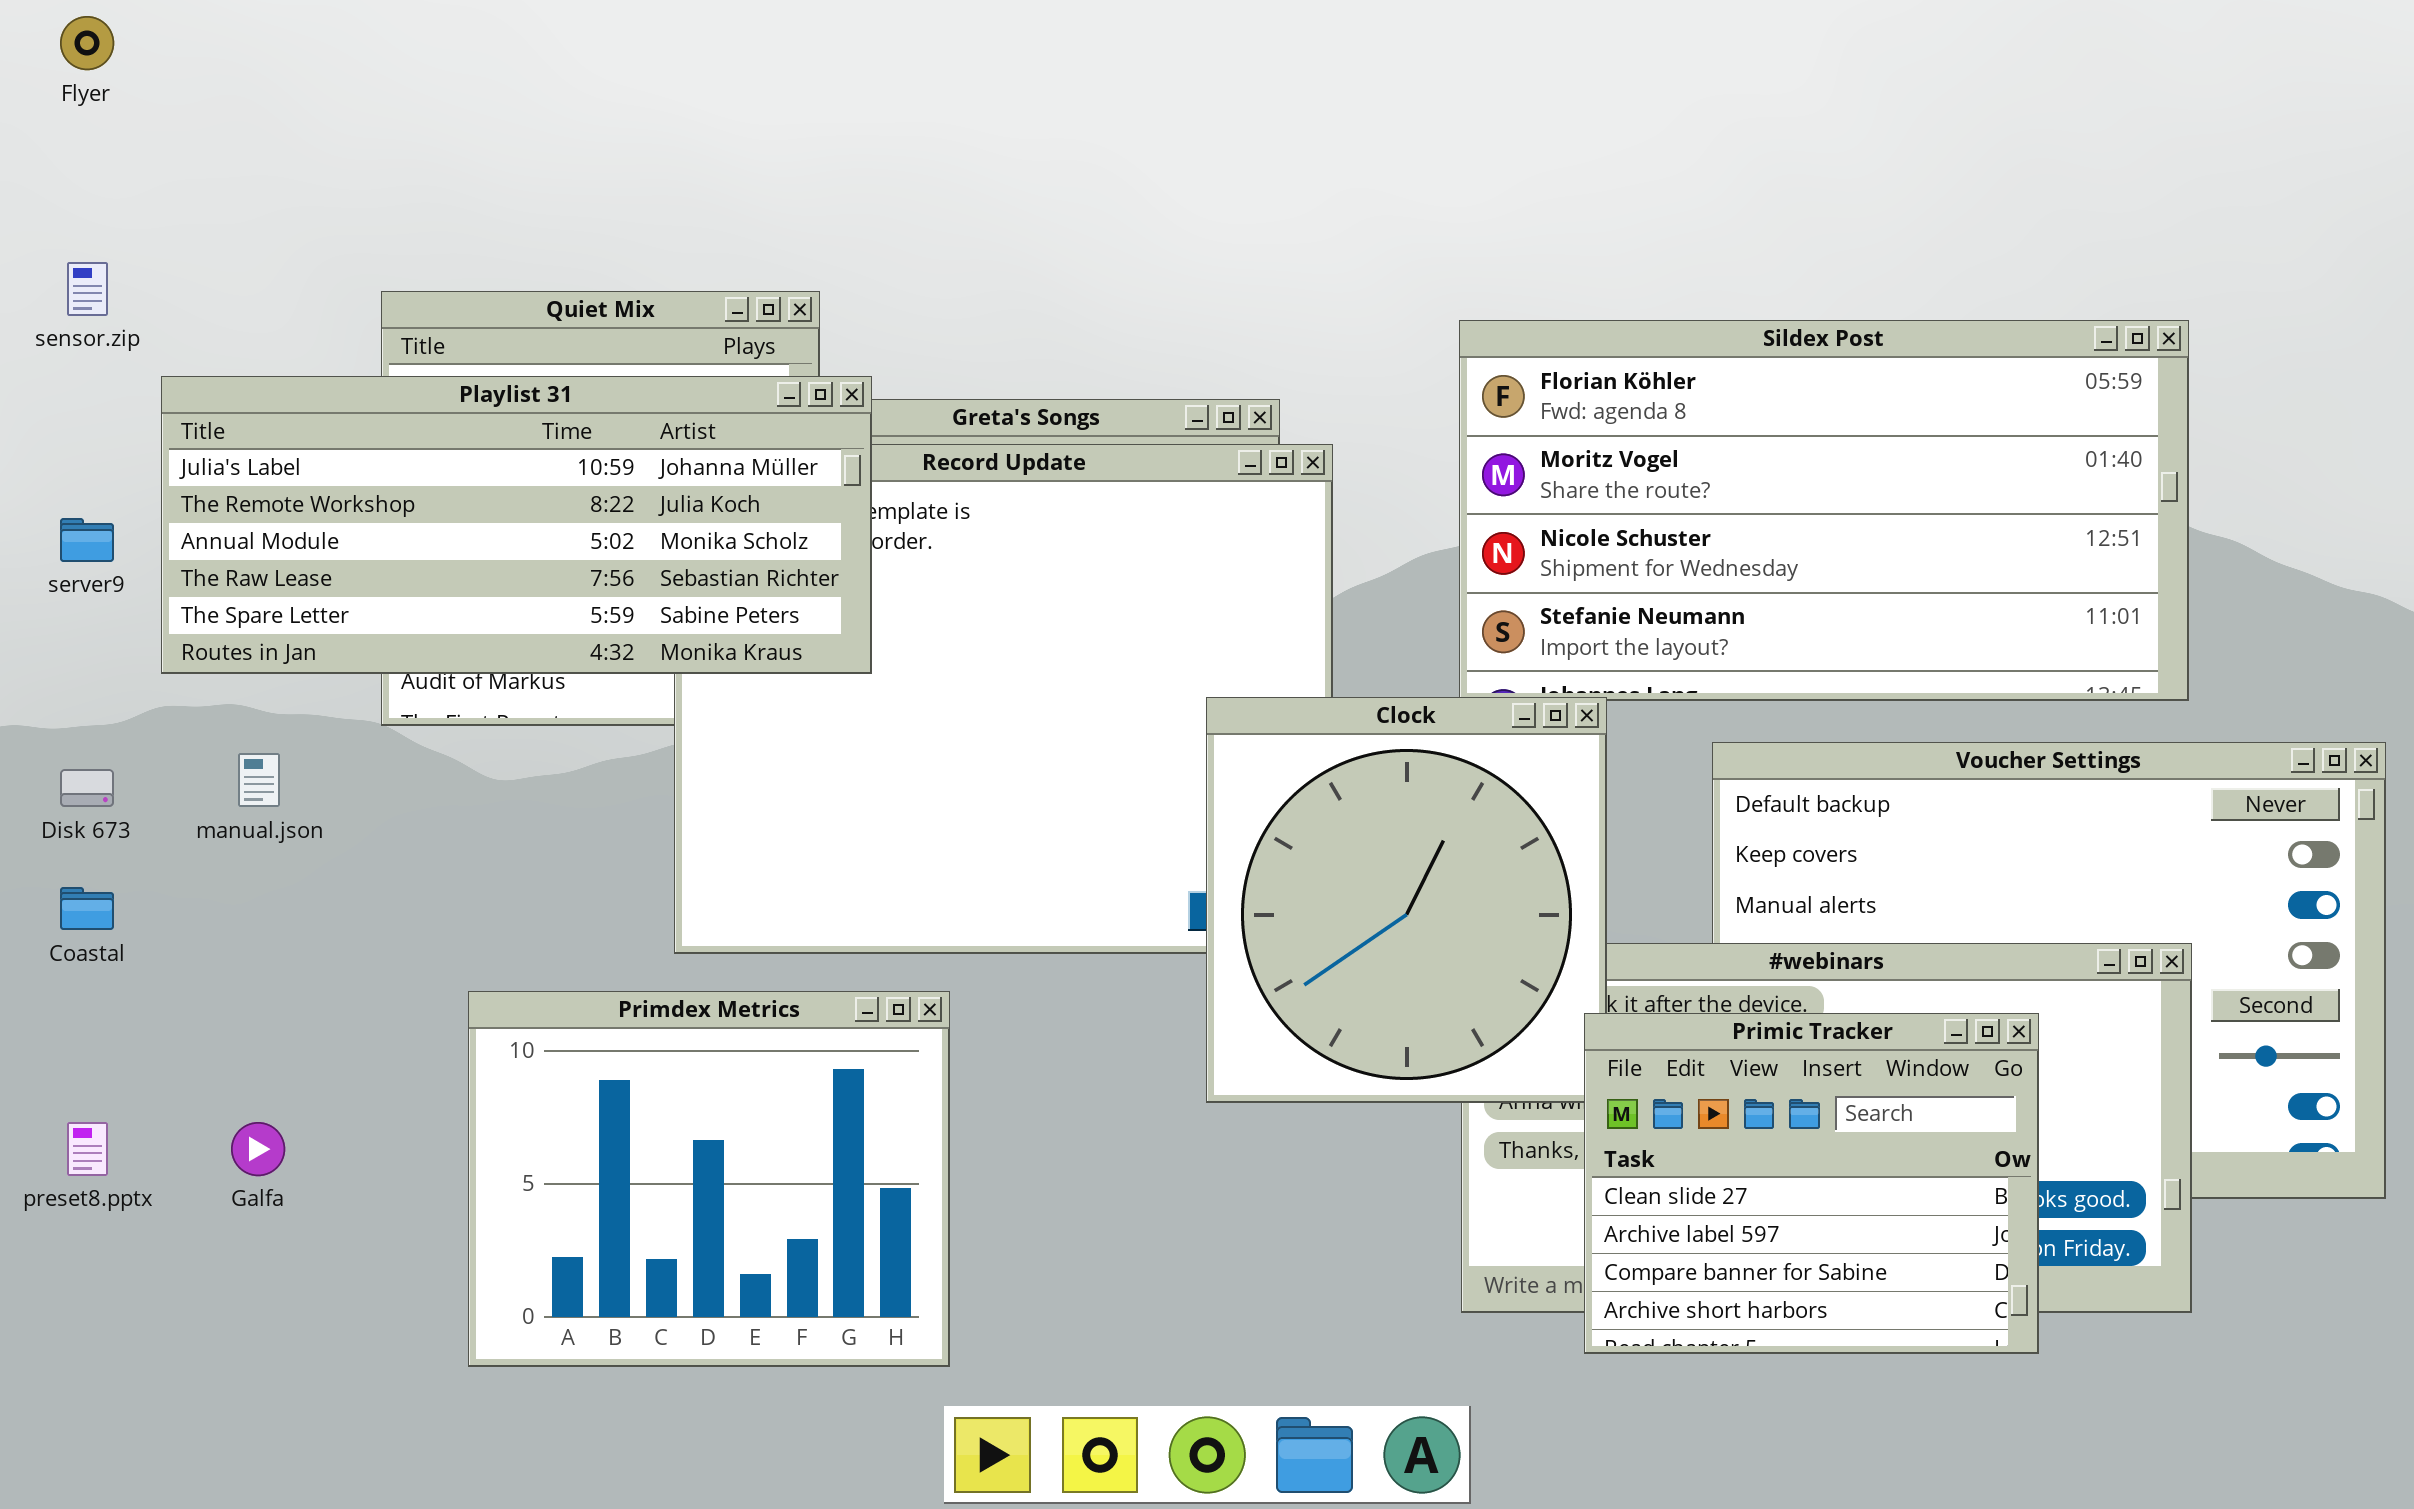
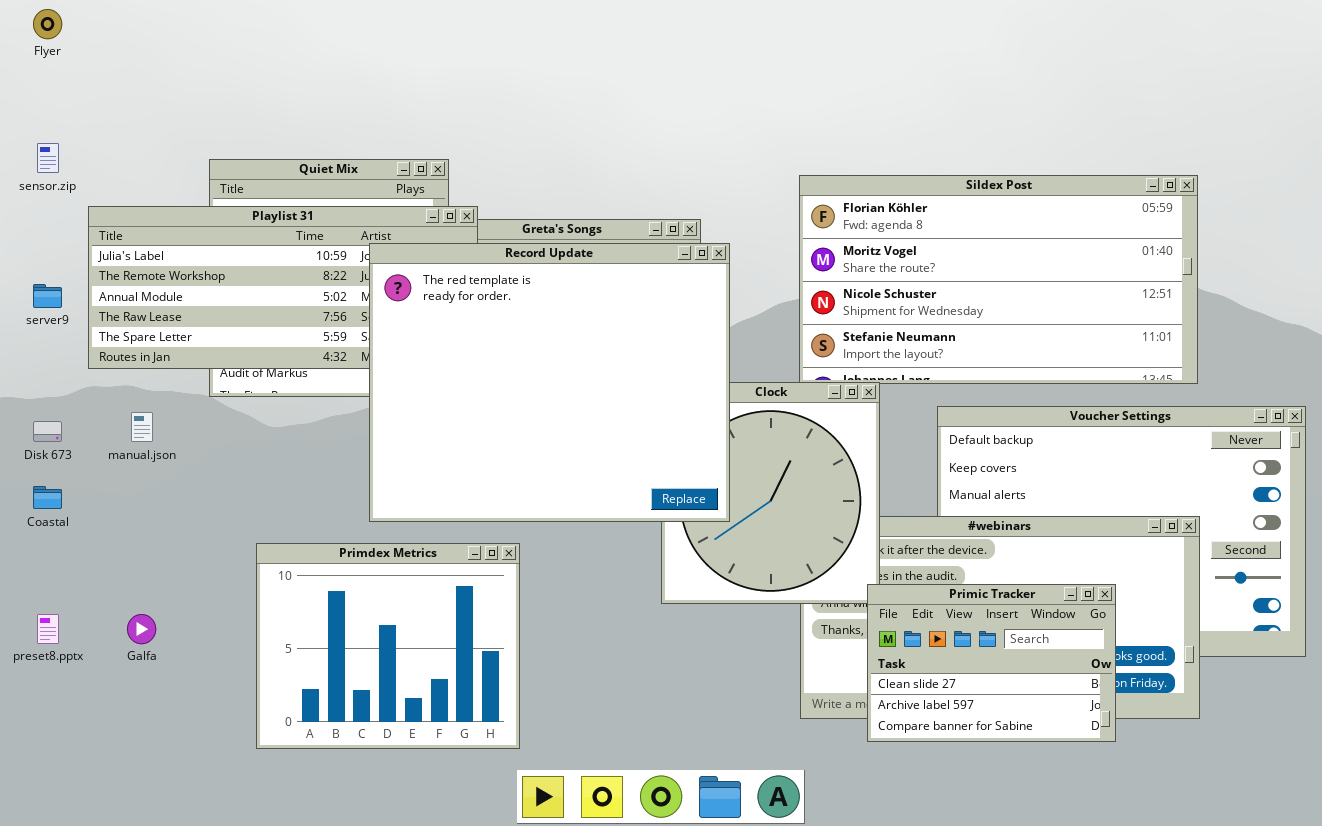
Record Update: [674,444,1333,954] -> [369,243,730,522], raised
Primic Tracker: [1584,1013,2039,1354] -> [867,584,1116,742], resized

